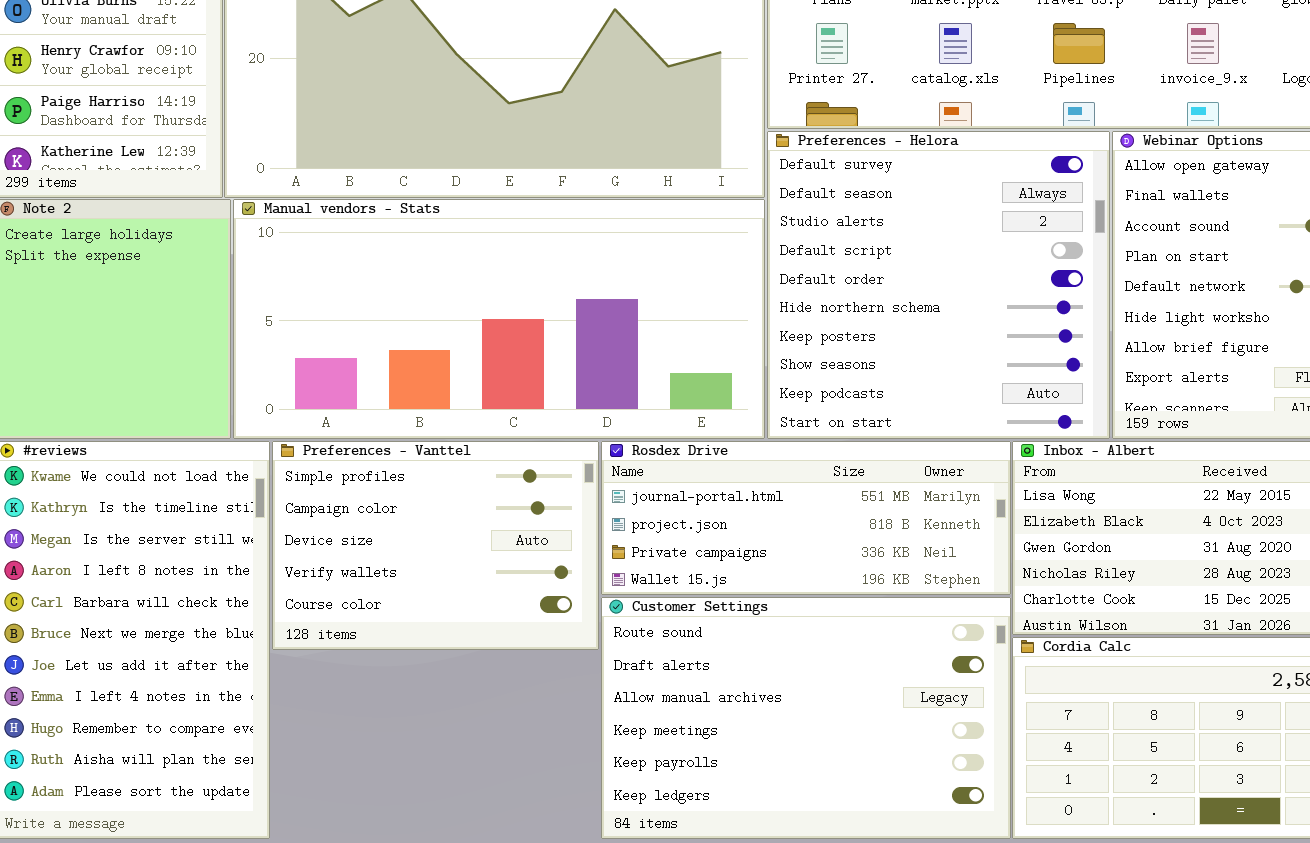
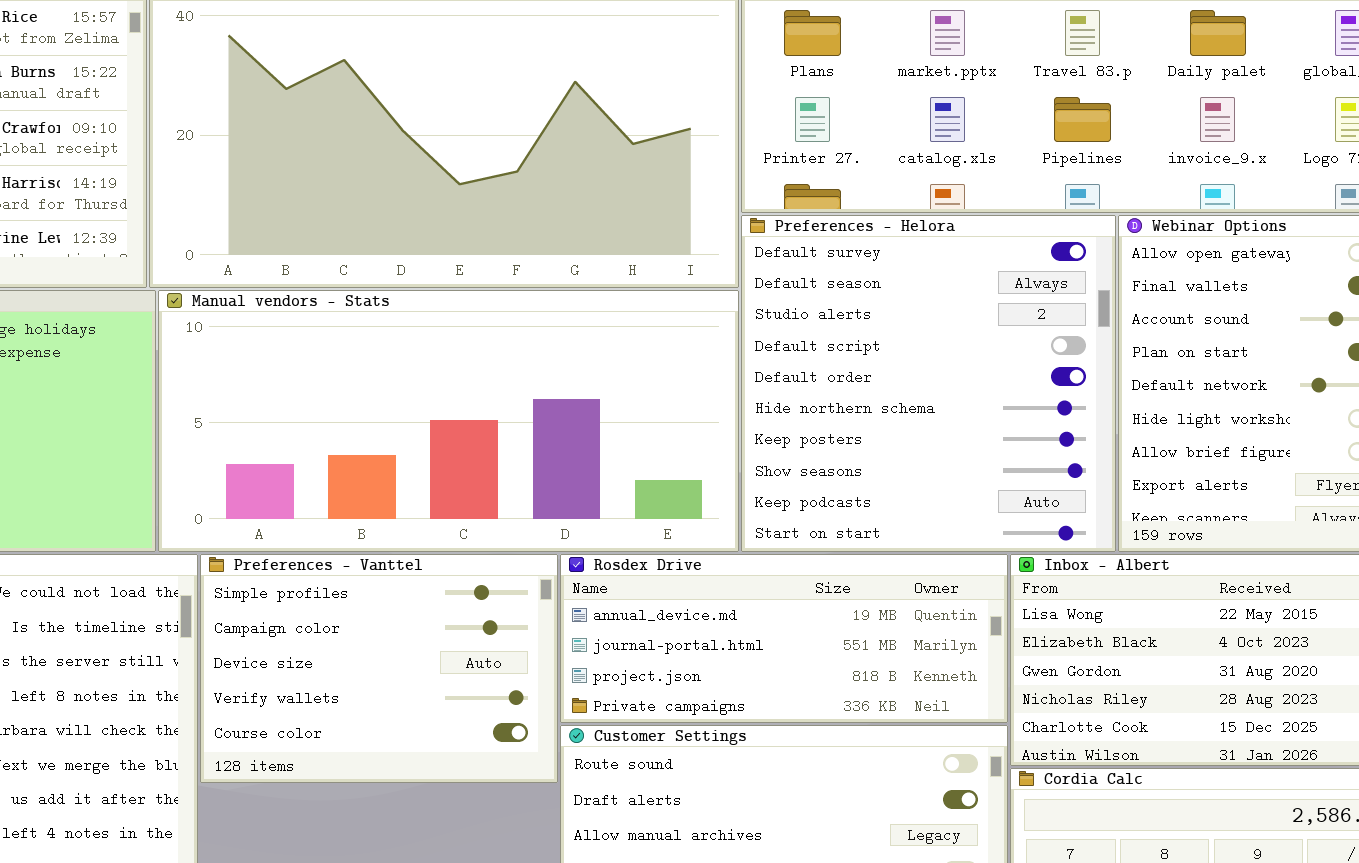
Rosdex Drive: [601,441,1011,595] -> [560,554,1008,723], scrolled up 1 row

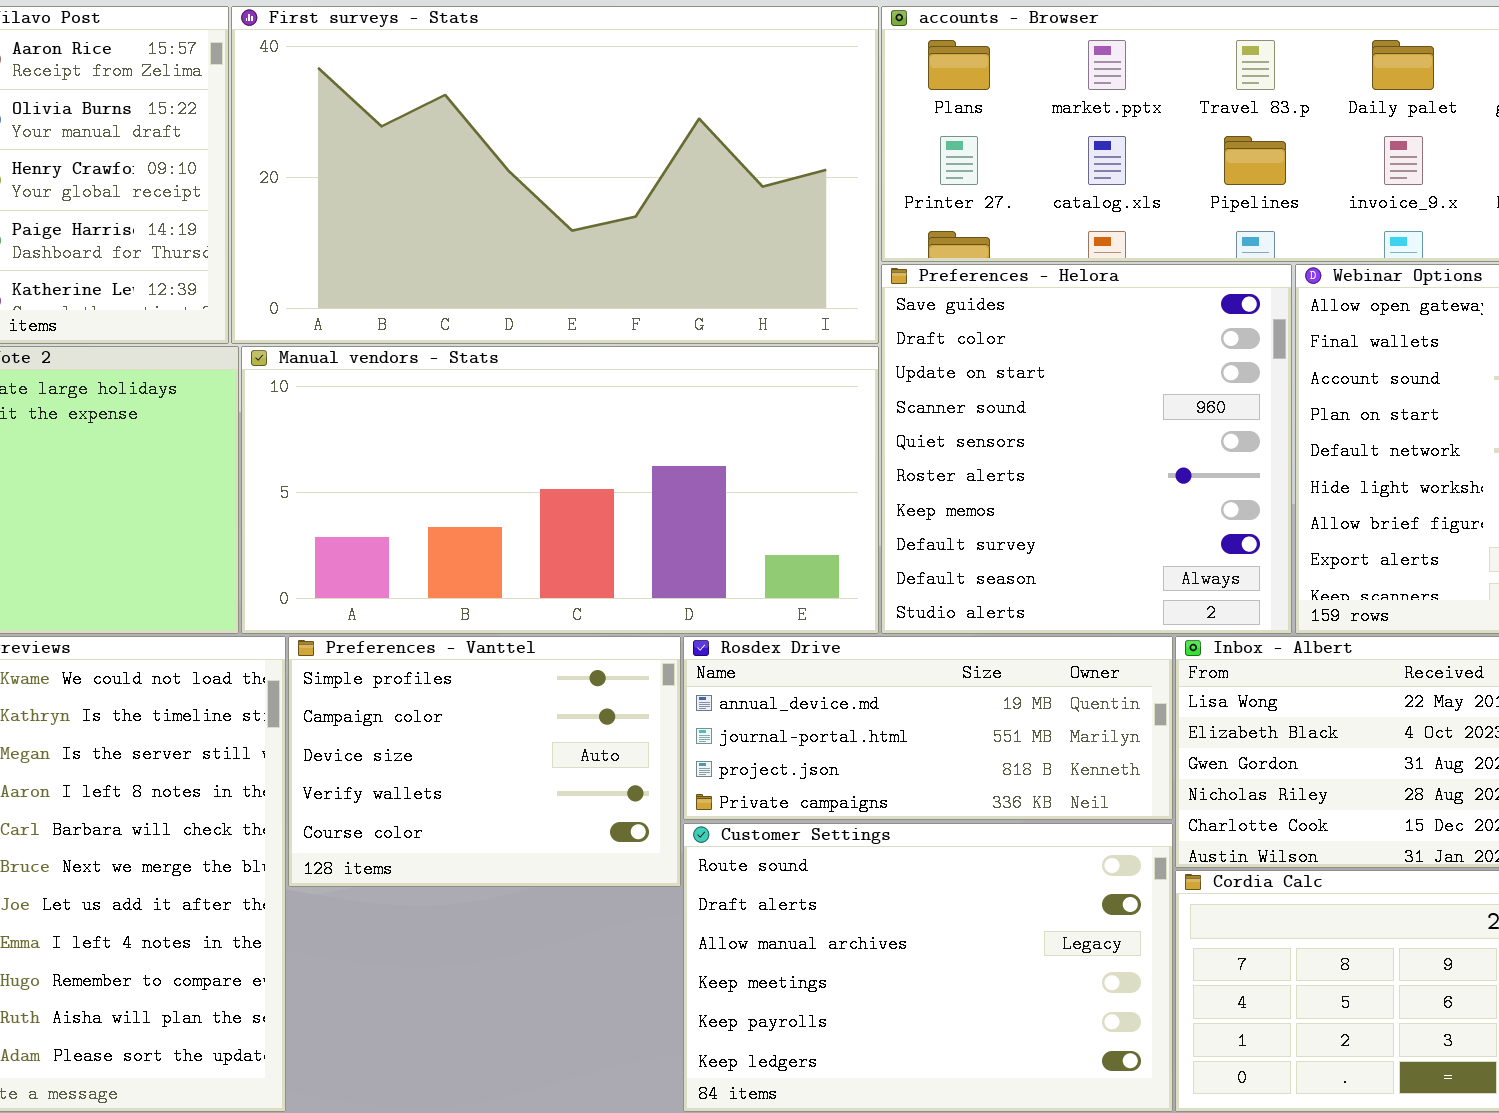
Preferences - Helora: [741,215,1116,552] -> [881,264,1292,634], scrolled up 7 rows

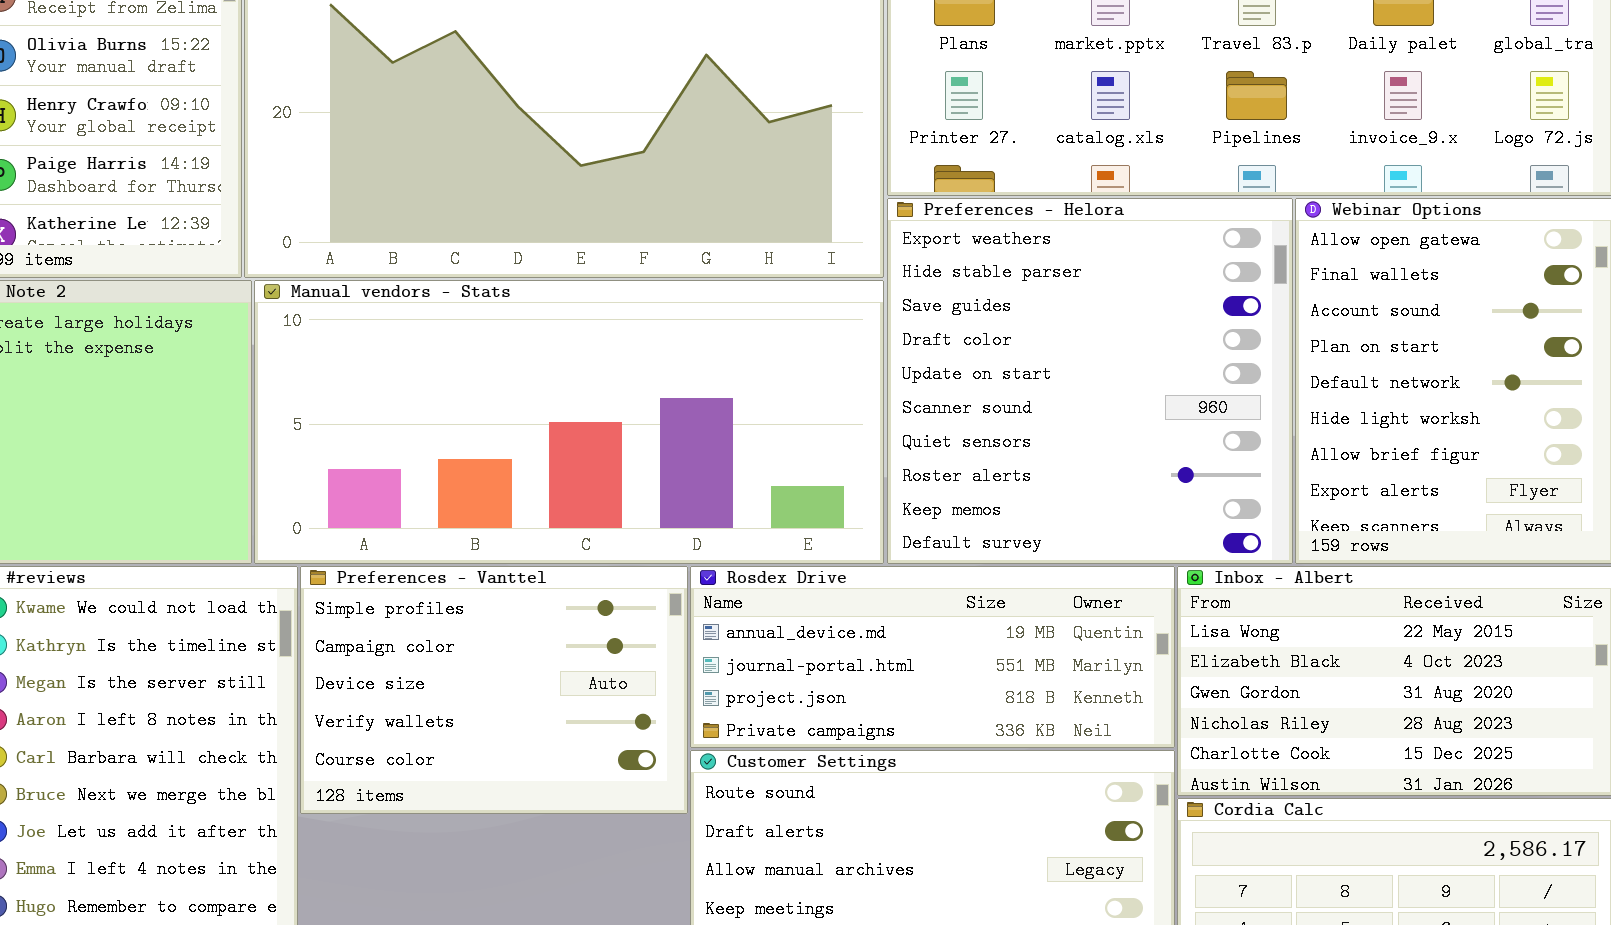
Preferences - Helora: [881,264,1292,634] -> [887,198,1293,564], scrolled up 2 rows

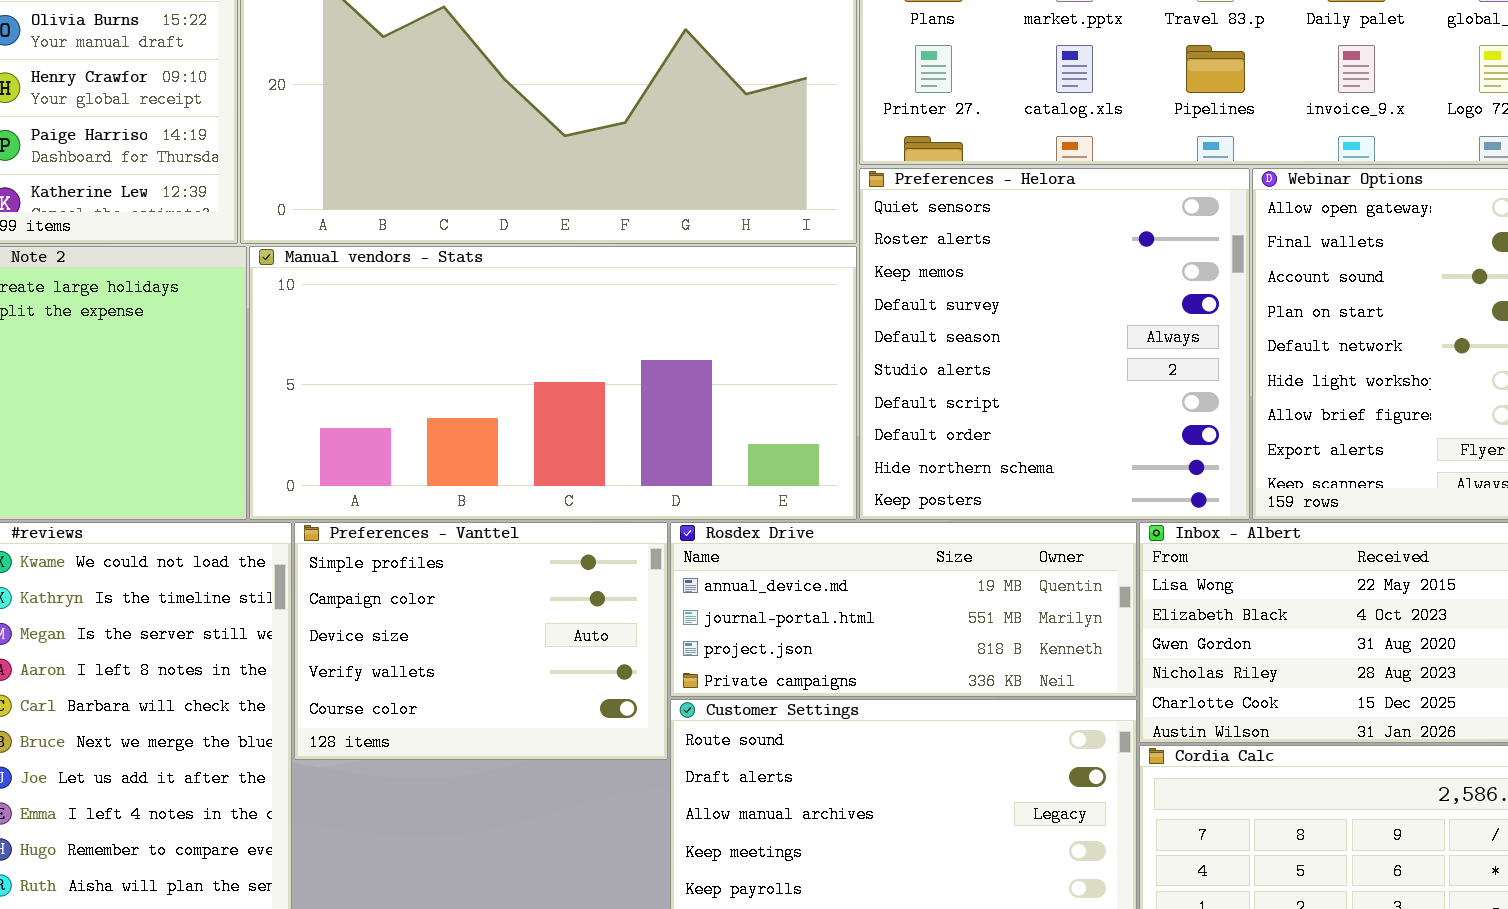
Preferences - Helora: [887,198,1293,564] -> [859,168,1250,520], scrolled down 6 rows

